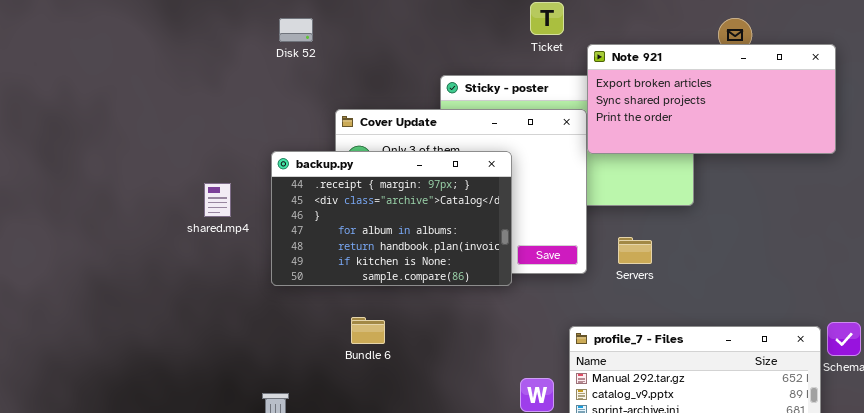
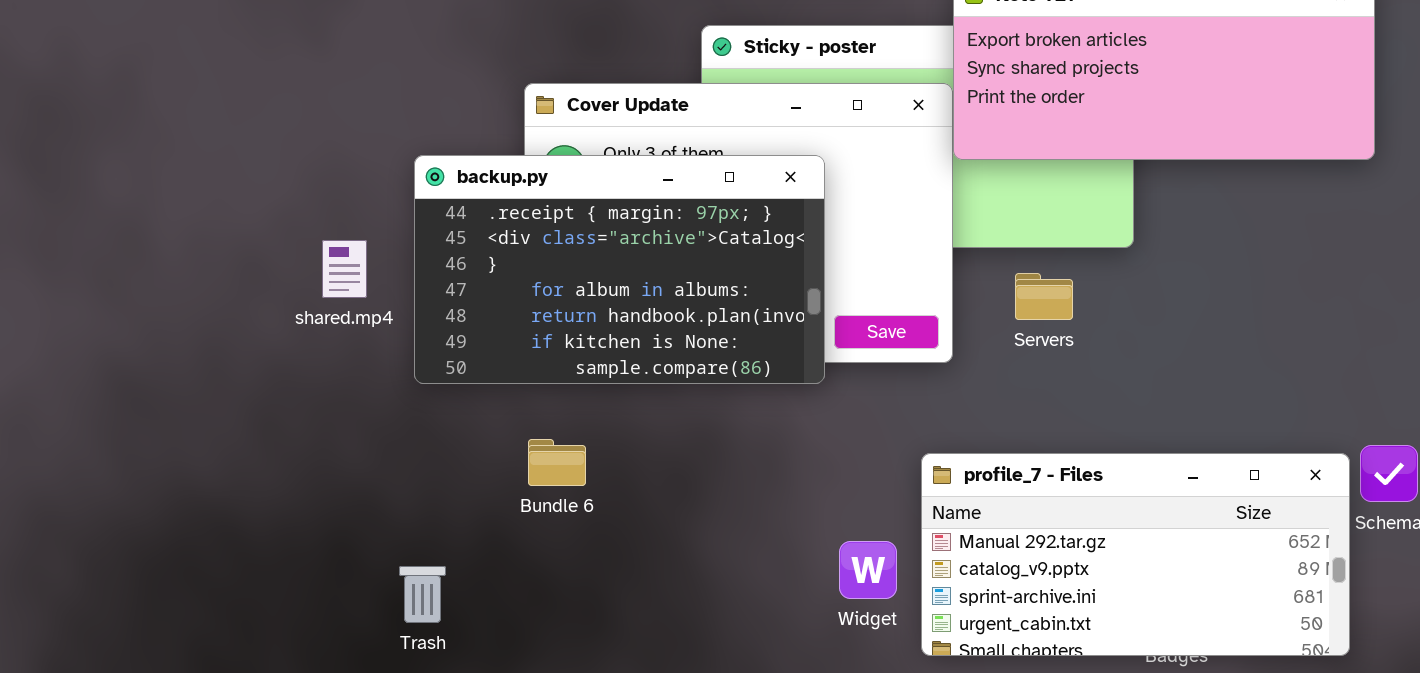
shared.mp4: [204,183,231,217] -> [322,240,367,298], moved
Servers: [618,237,652,264] -> [1015,273,1073,320], moved
Bundle 6: [351,317,385,344] -> [528,439,586,486], moved

